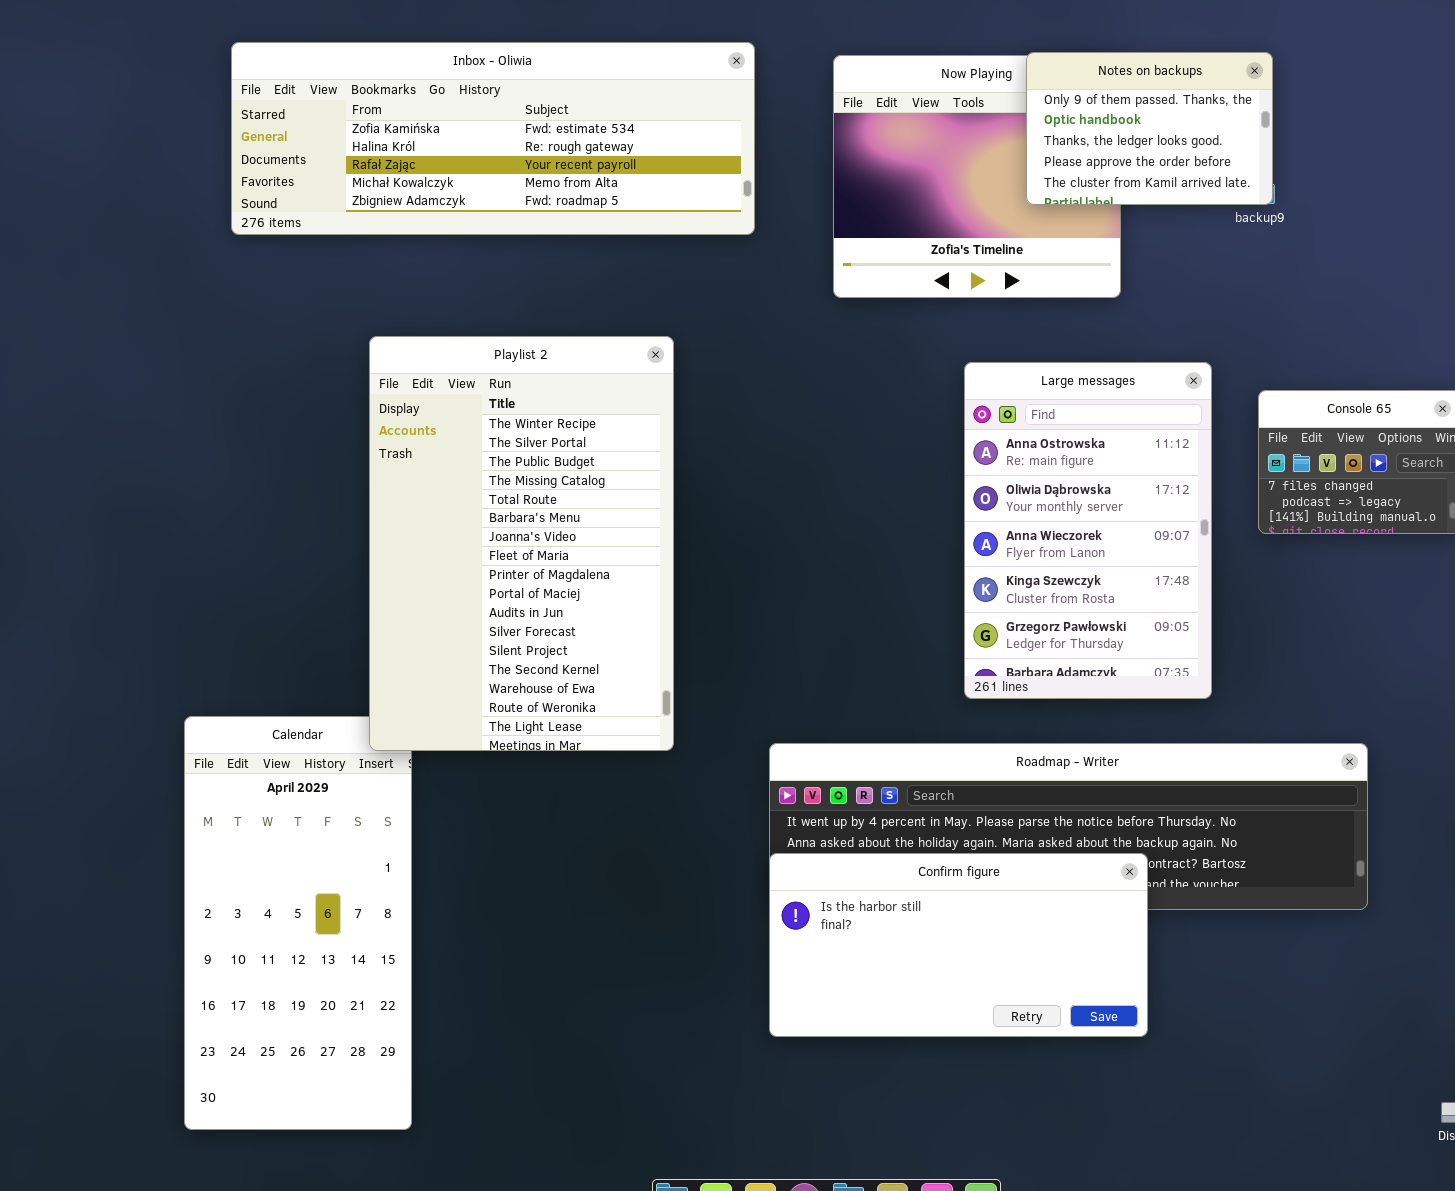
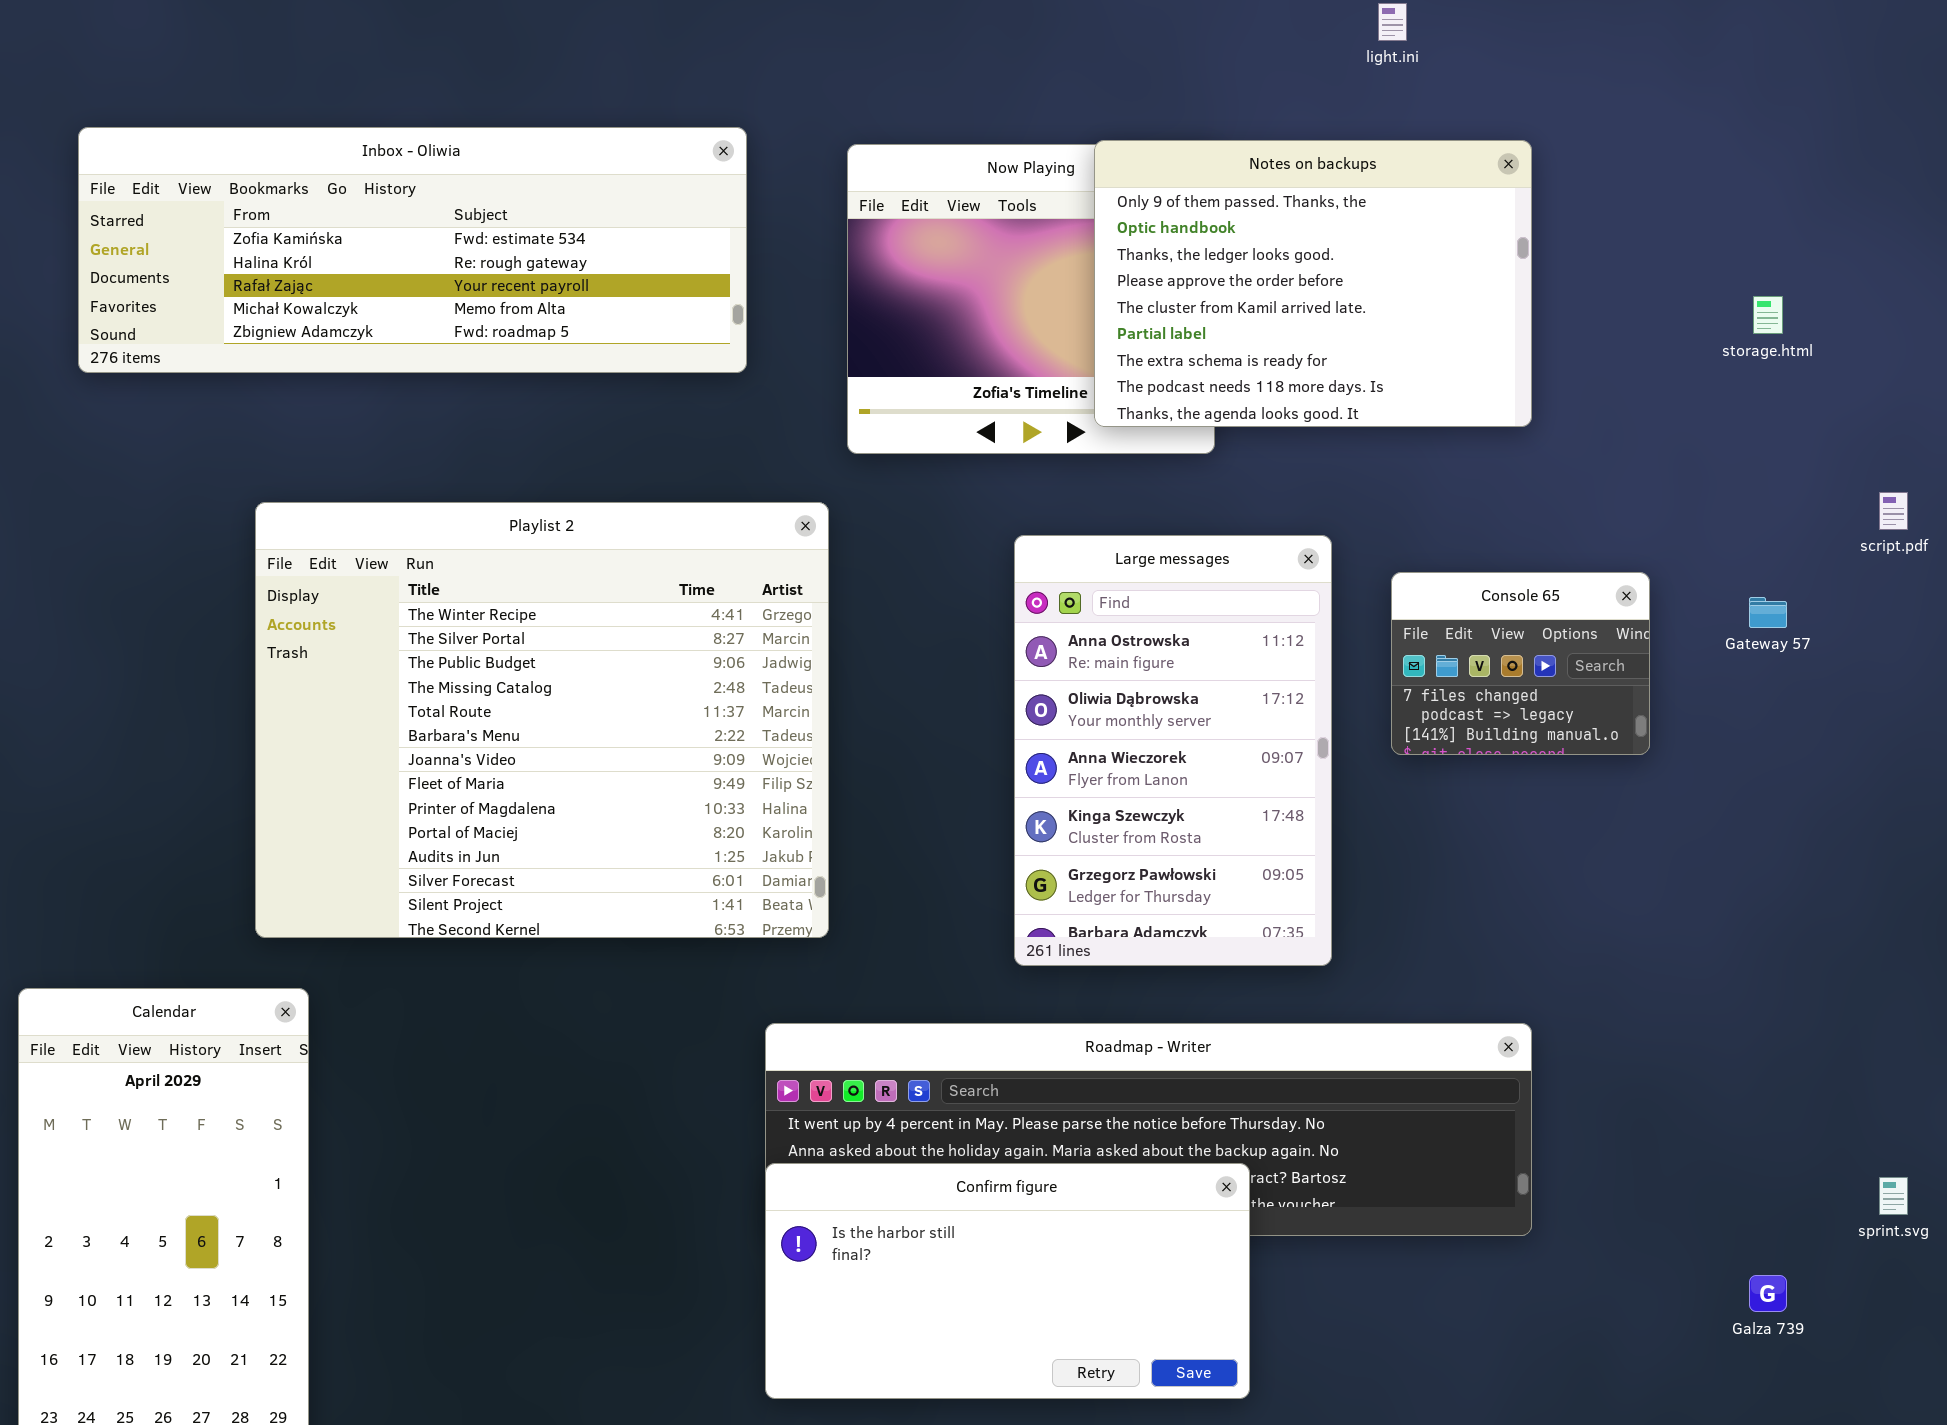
Notes on backups: [1026,52,1273,205] -> [1094,140,1532,427], resized
Playlist 2: [369,336,674,751] -> [255,502,829,938], resized

